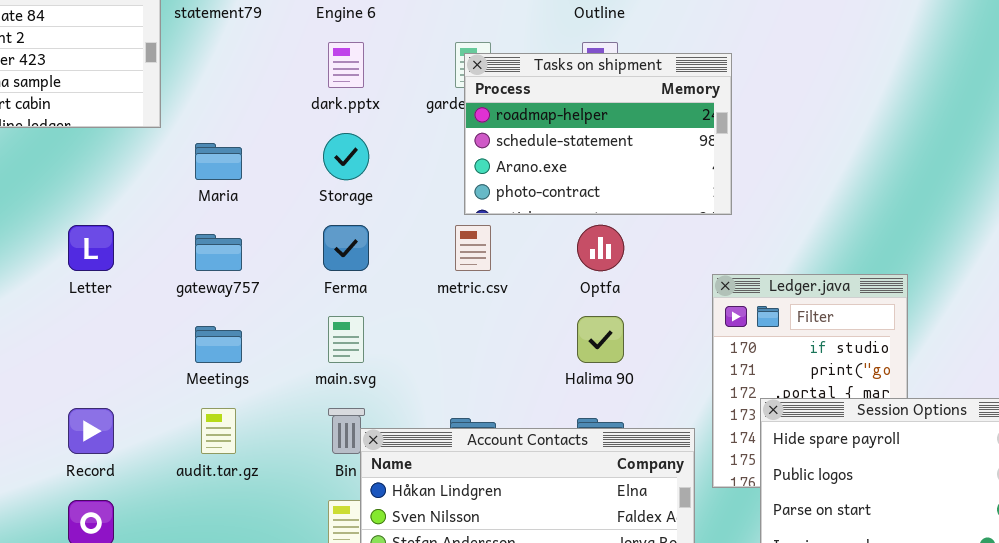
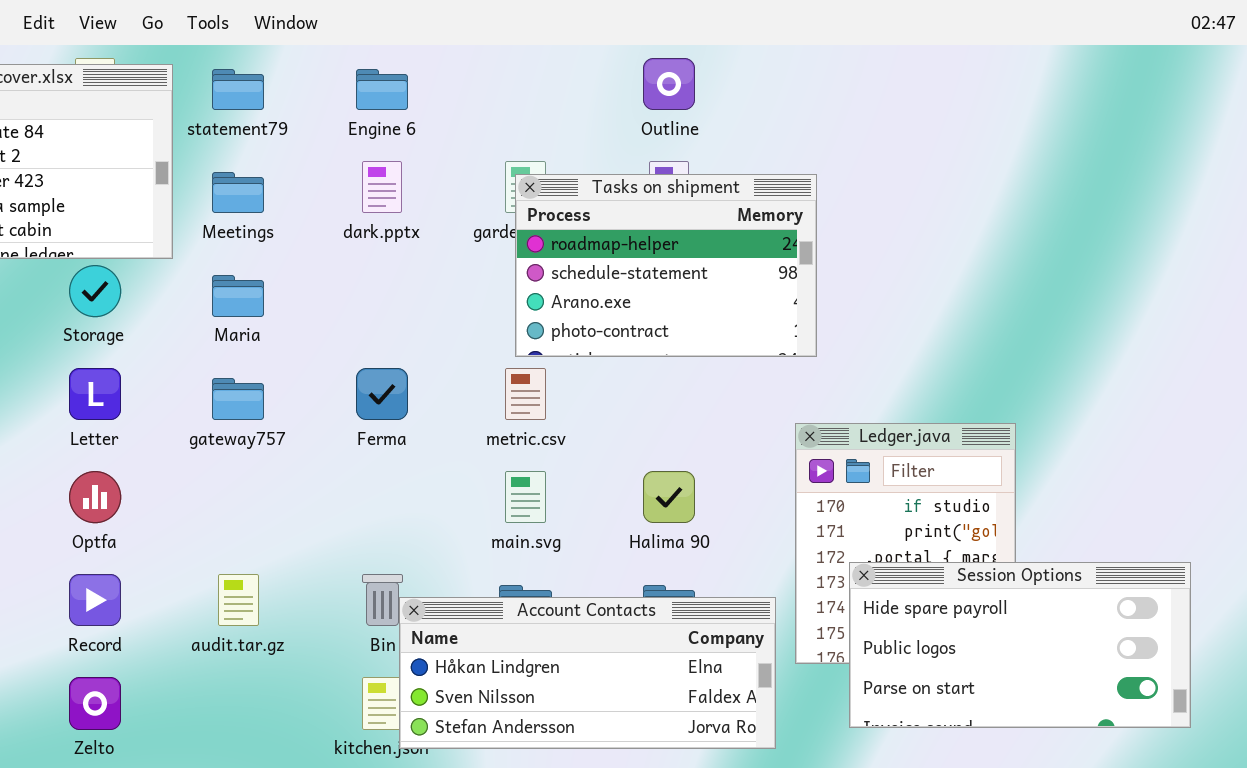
Storage: [323,133,369,180] -> [69,265,121,317], moved
Optfa: [577,225,624,271] -> [69,471,121,523], moved
main.svg: [328,316,364,363] -> [505,471,546,523], moved
Meetings: [195,326,242,363] -> [212,172,264,213], moved

